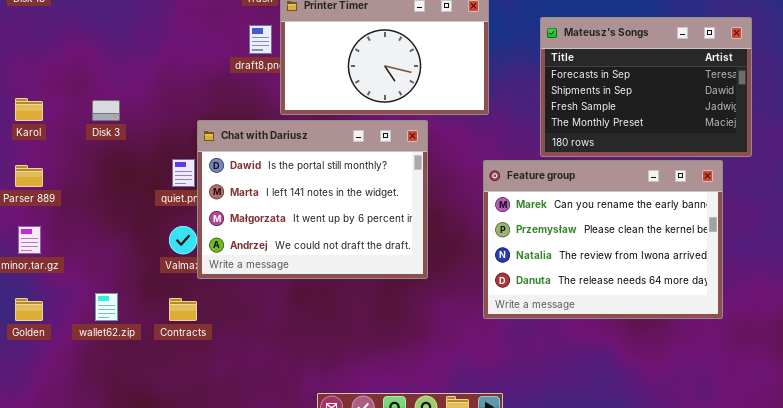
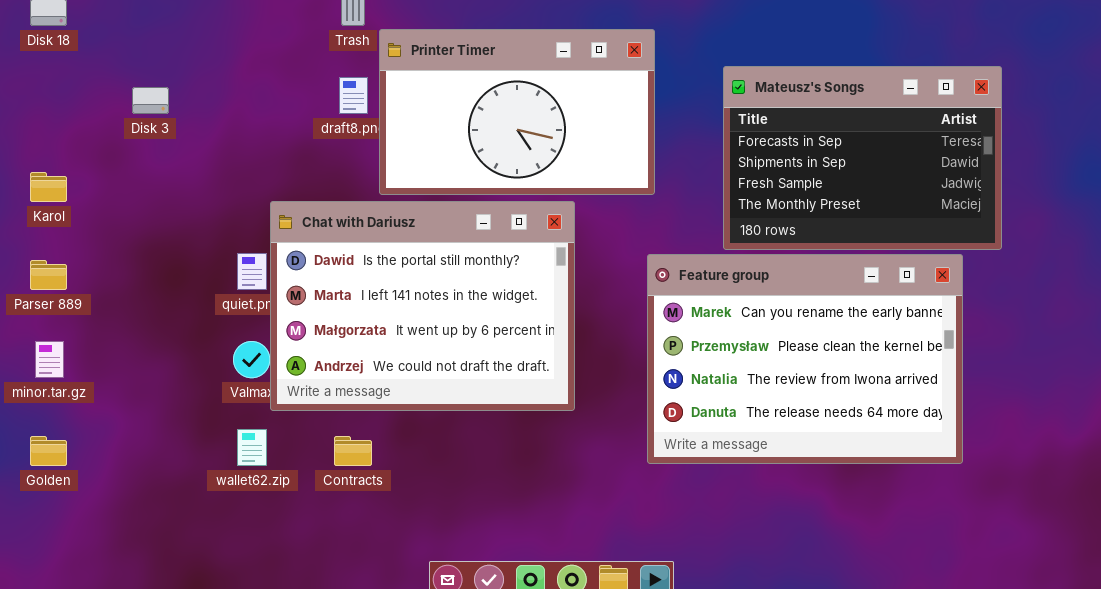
Disk 3: [92,100,120,121] -> [132,87,169,114], moved
wallet62.zip: [95,293,118,321] -> [237,429,267,466], moved
Contracts: [169,298,197,321] -> [334,436,372,466], moved

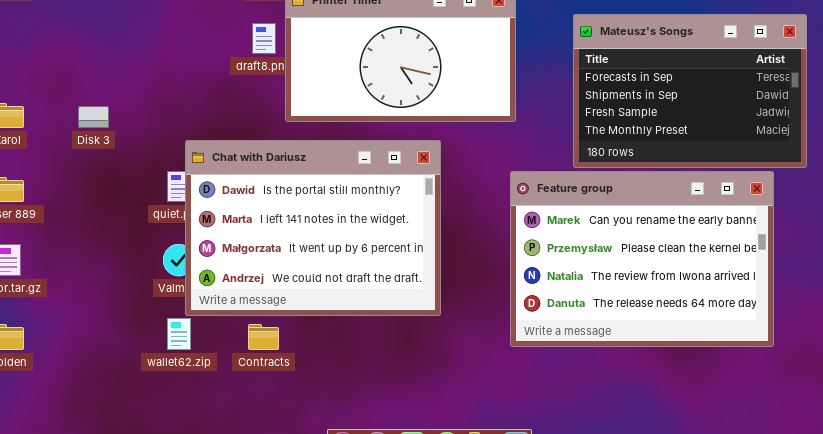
Disk 3: [132,87,169,114] -> [78,106,109,128], moved
Chat with Dariusz: [270,201,575,411] -> [185,140,441,316], moved

